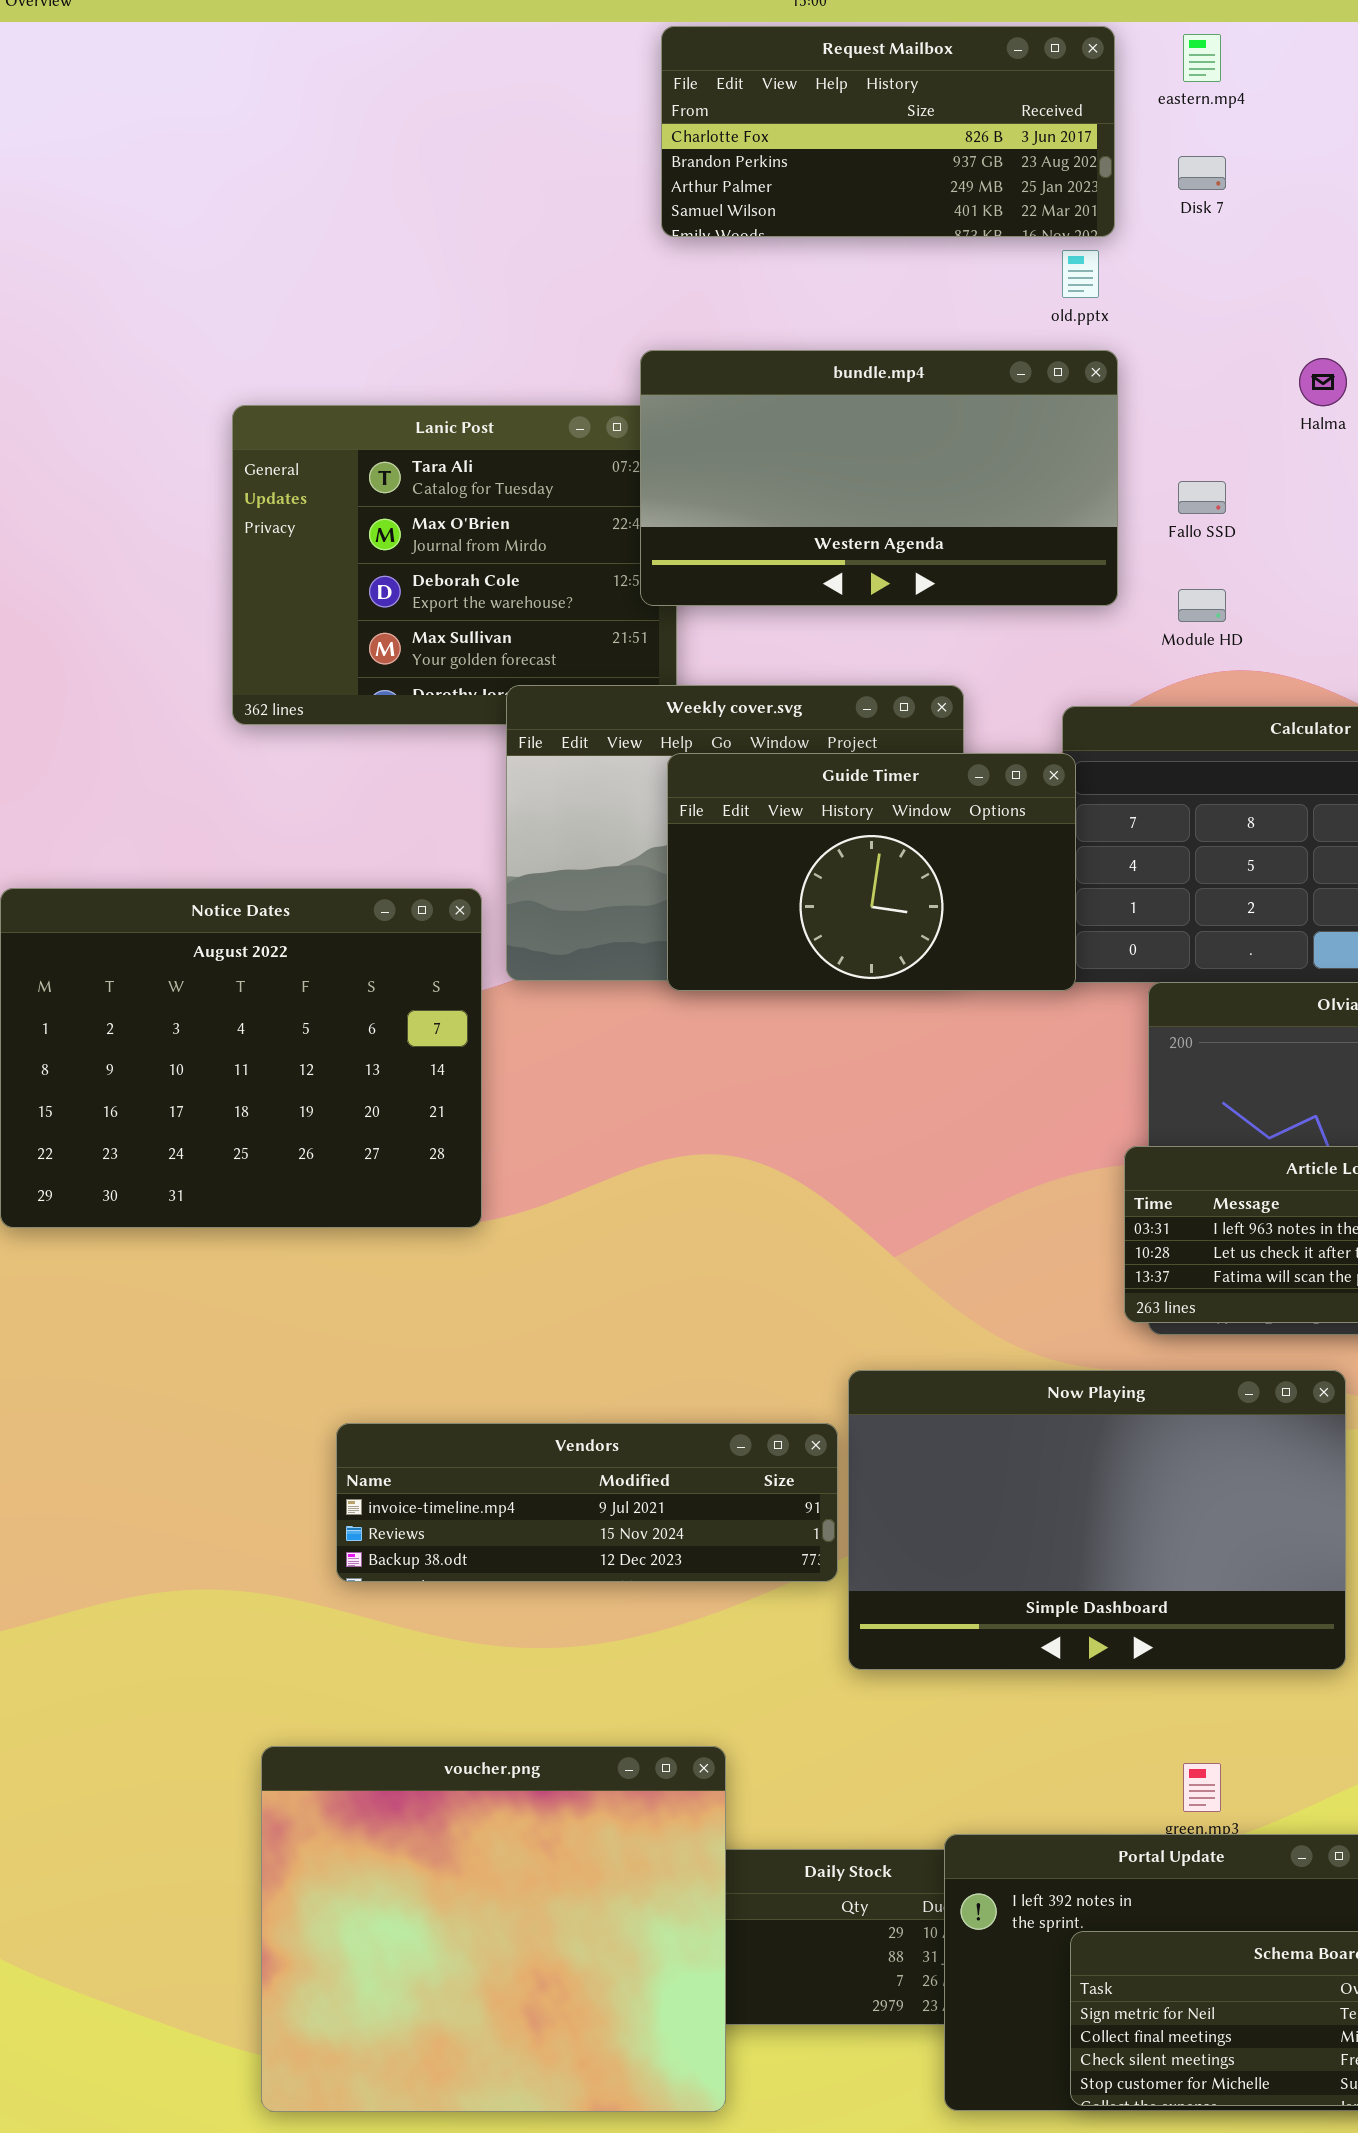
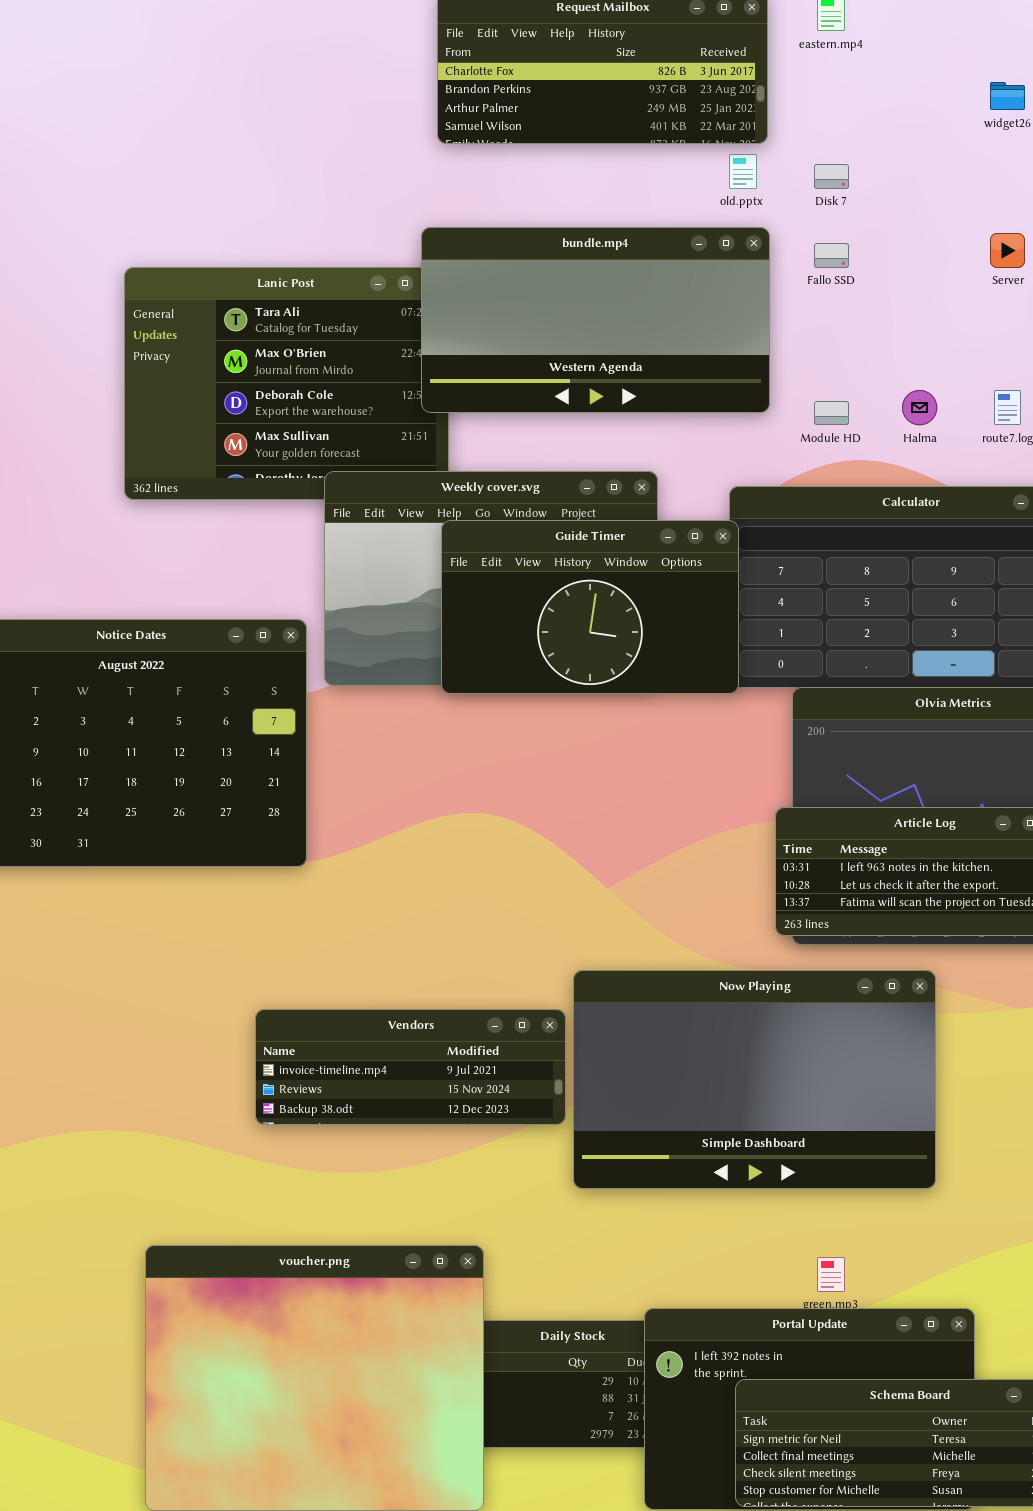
Disk 7: [1178,156,1226,190] -> [814,164,849,189], moved
Halma: [1299,358,1347,406] -> [902,390,937,425], moved
Fallo SSD: [1178,481,1226,514] -> [814,243,849,268], moved
Vendors: [336,1423,838,1582] -> [255,1009,566,1125], resized

